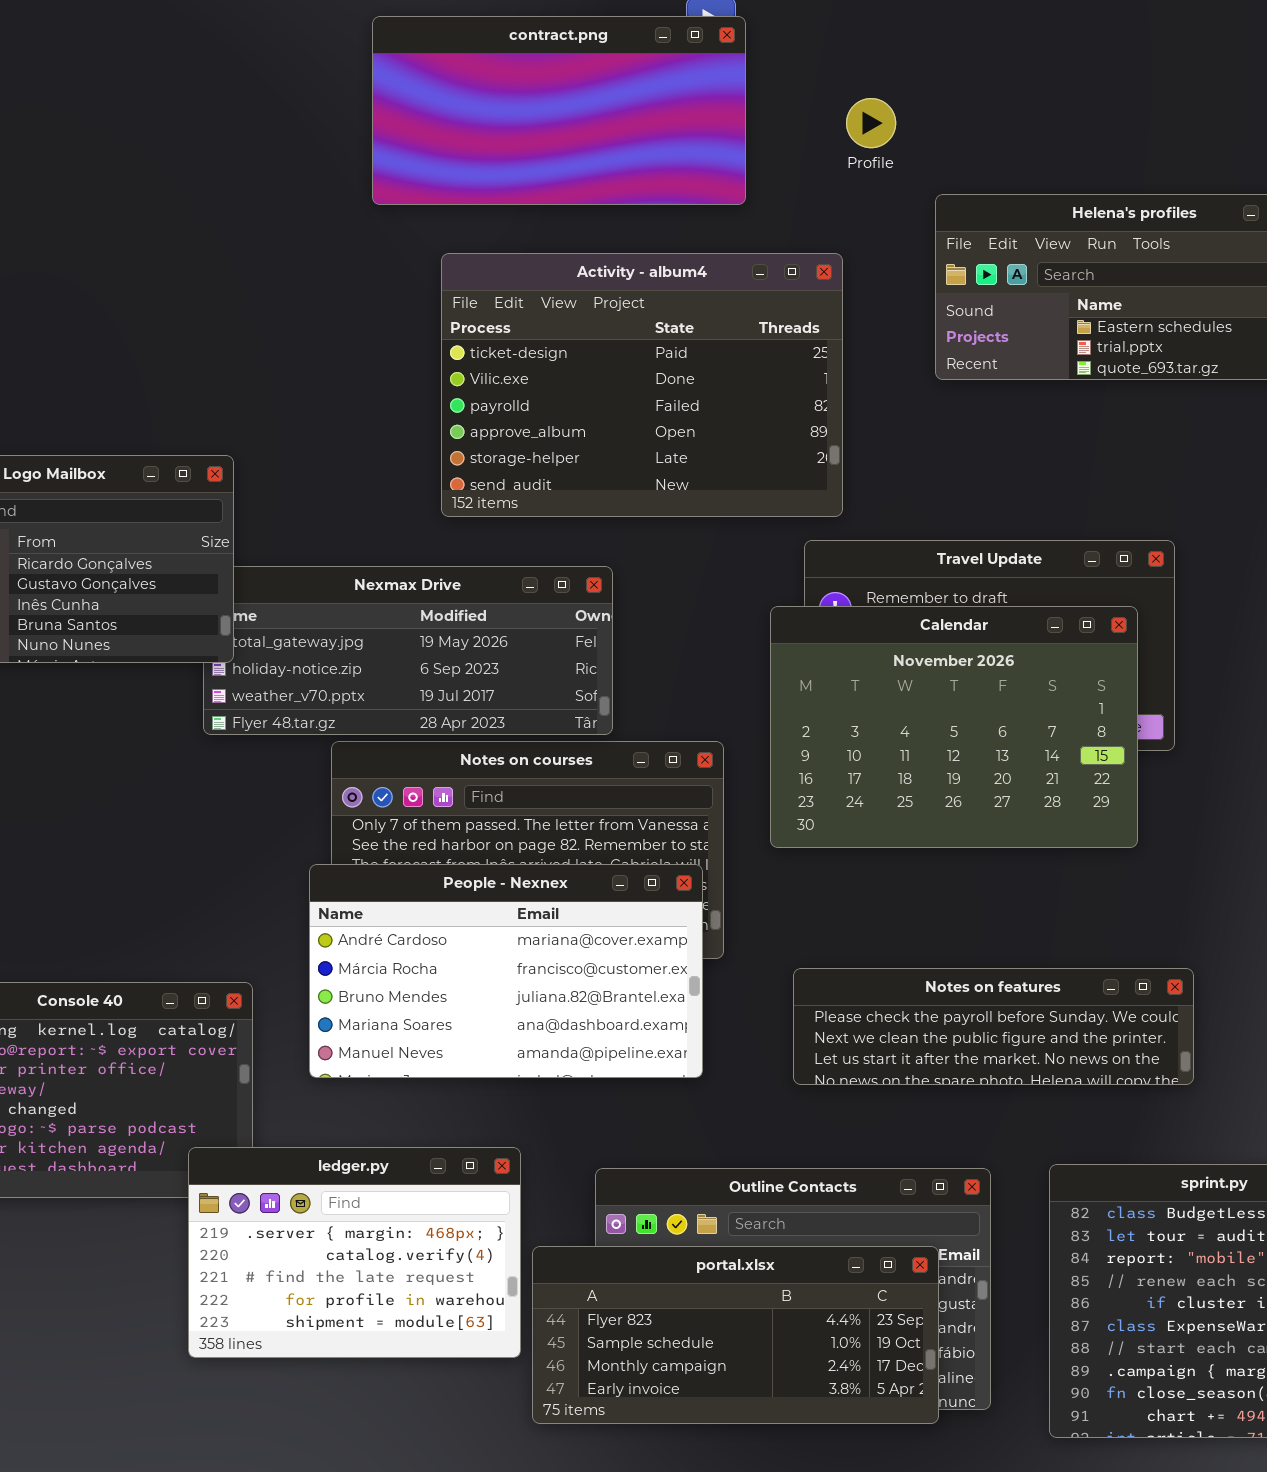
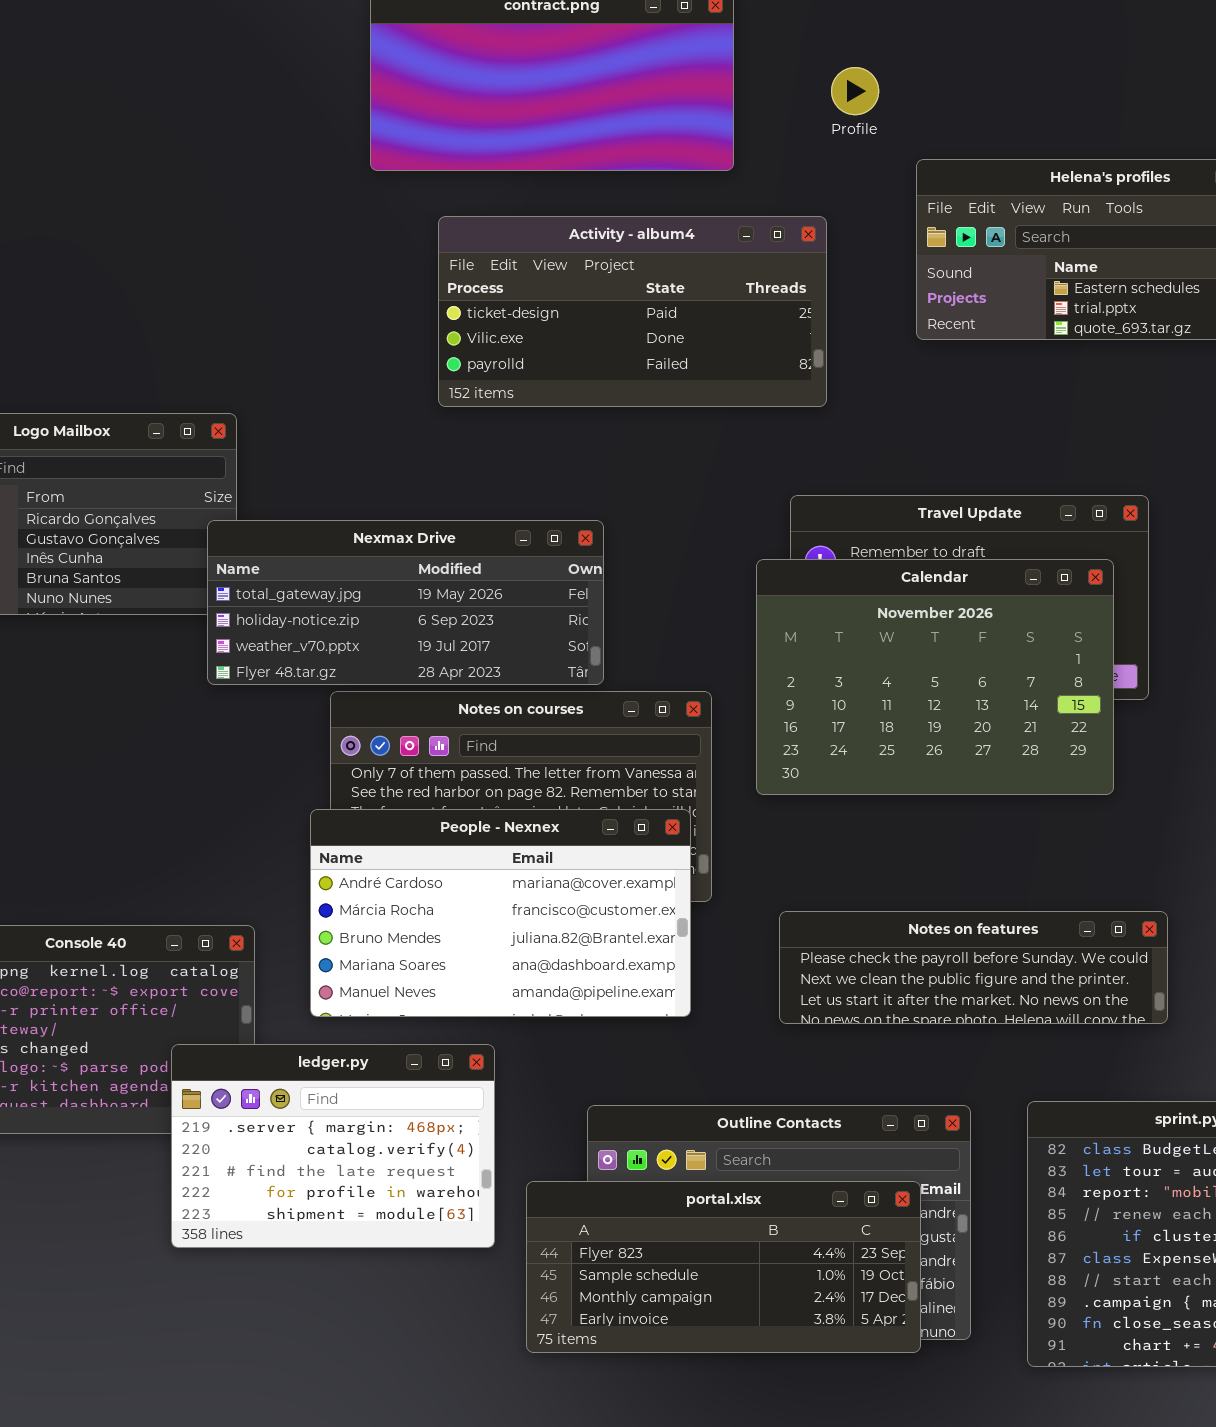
Activity - album4: [441,253,843,517] -> [438,216,827,407], resized
Nexmax Drive: [203,566,613,735] -> [207,520,604,685], raised
ledger.py: [188,1147,521,1358] -> [171,1044,495,1248], moved

